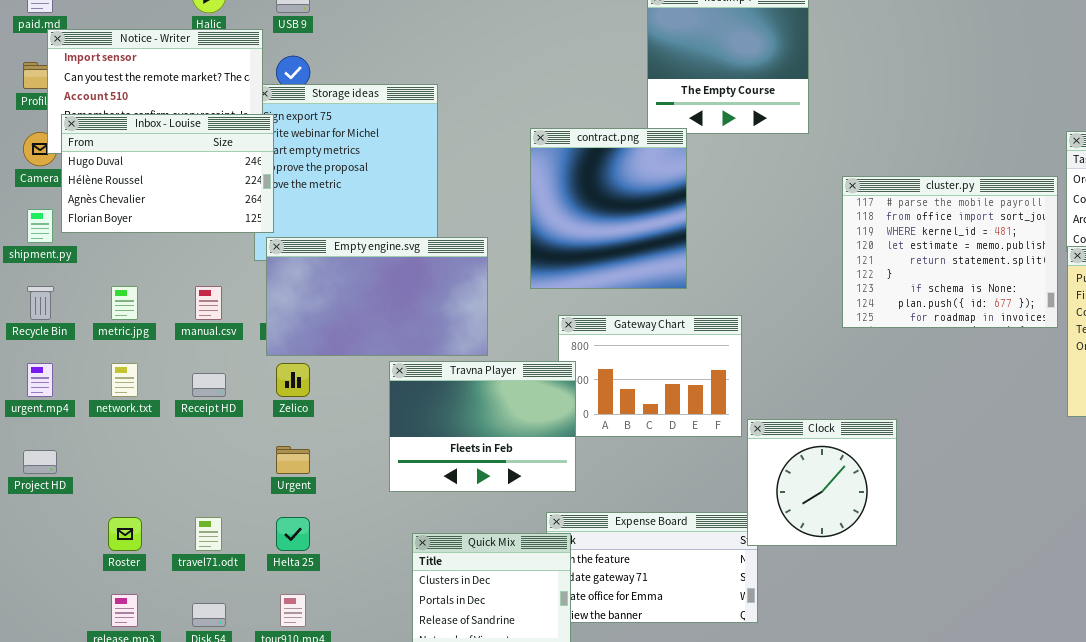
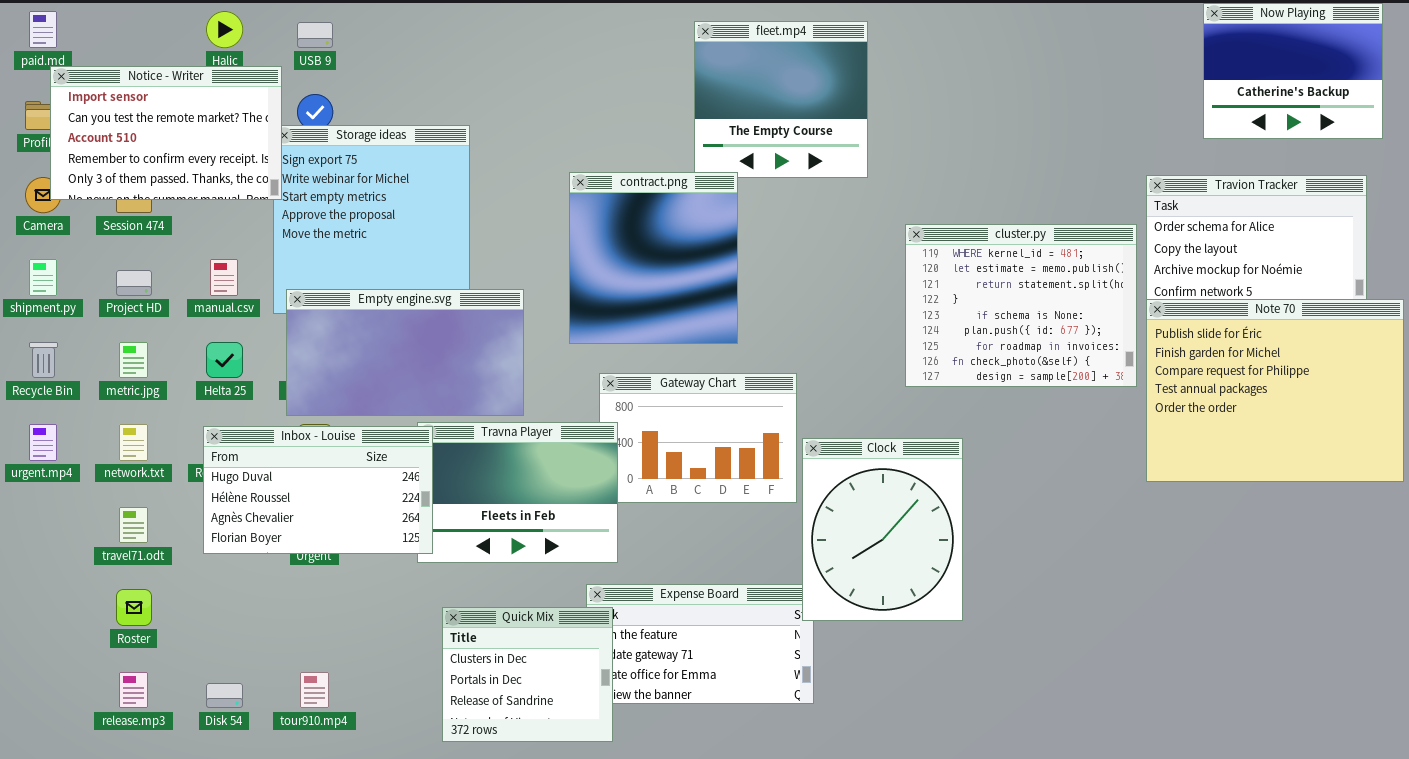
Inbox - Louise: [61,114,274,233] -> [203,426,433,554], moved
cluster.py: [842,176,1058,328] -> [905,224,1137,387], scrolled down 2 rows
manual.csv: [195,286,222,320] -> [210,259,238,296], moved
Clock: [747,419,897,546] -> [802,438,963,621], resized
Project HD: [23,450,57,474] -> [116,270,152,296], moved
travel71.odt: [195,517,222,551] -> [119,507,148,543], moved
Helta 25: [276,517,310,551] -> [206,342,243,378], moved

